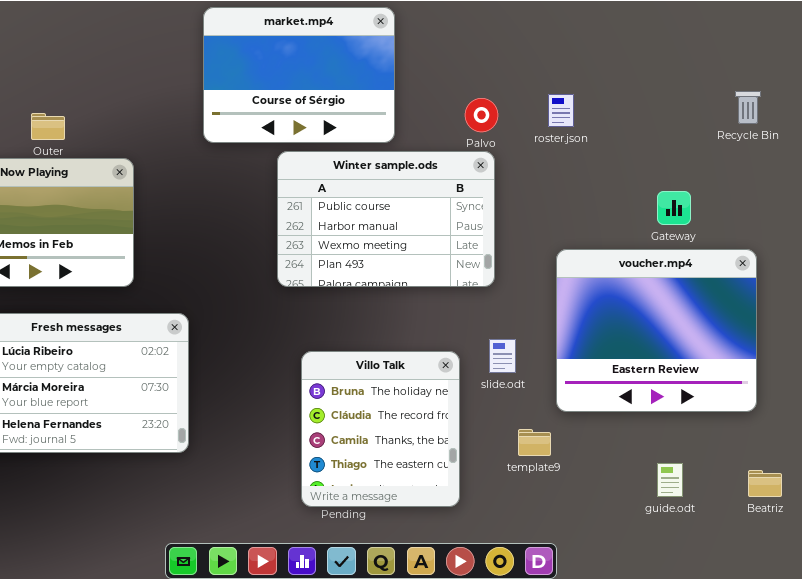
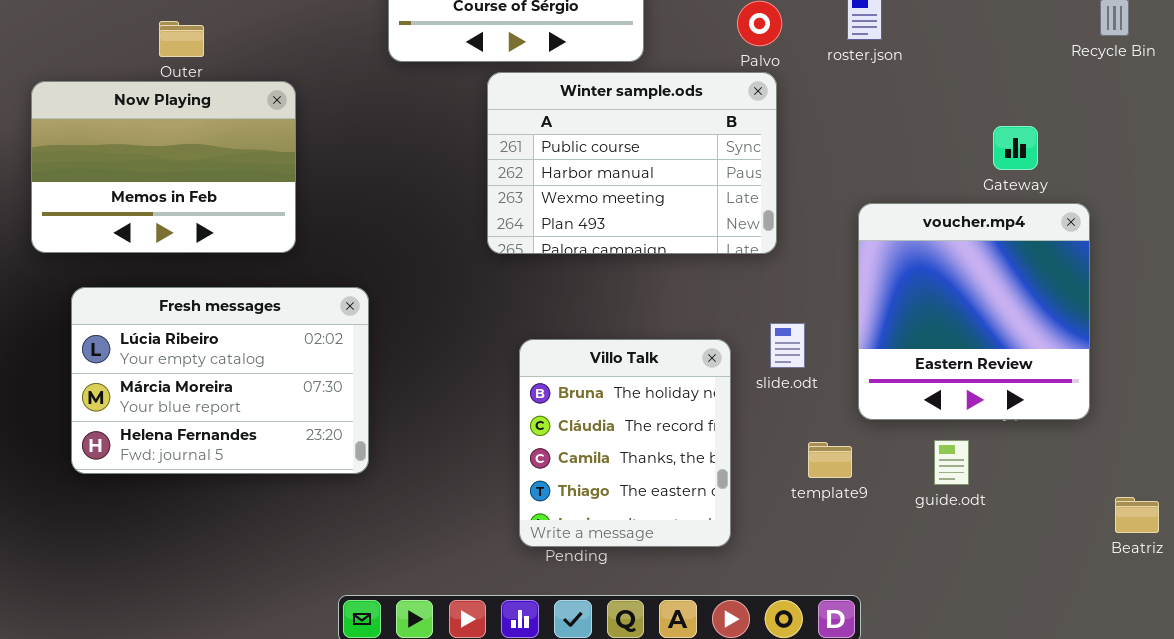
voucher.mp4: [556,249,757,412] -> [858,203,1090,420], resized
guide.odt: [657,463,683,497] -> [934,440,969,485], moved

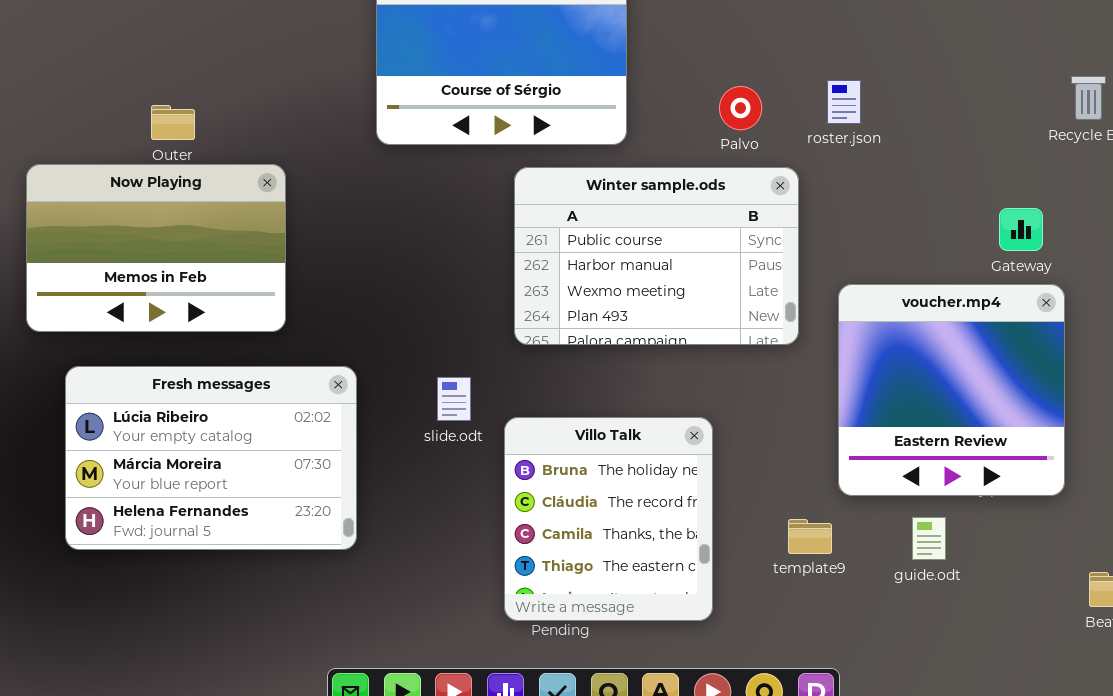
Winter sample.ods: [487,72,777,254] -> [514,167,799,345], moved
Gateway: [993,126,1038,170] -> [999,208,1043,251], moved
slide.odt: [770,323,805,368] -> [437,377,471,421], moved

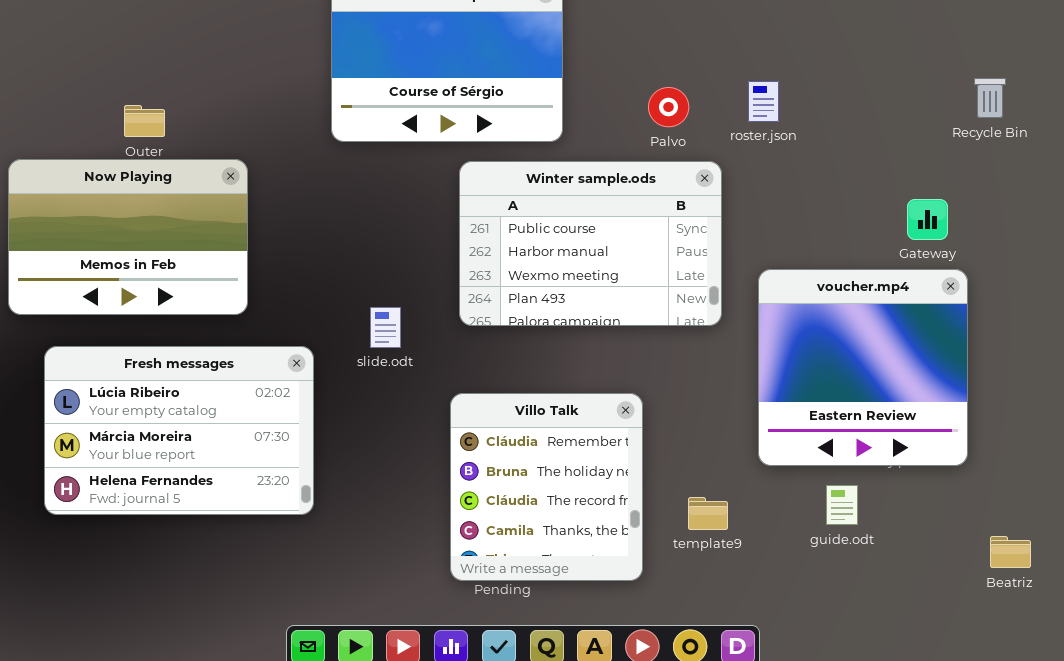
slide.odt: [437,377,471,421] -> [370,307,401,348], moved
Villo Talk: [504,417,713,621] -> [450,393,643,581], scrolled up 1 row
template9: [788,519,832,554] -> [688,497,728,530], moved

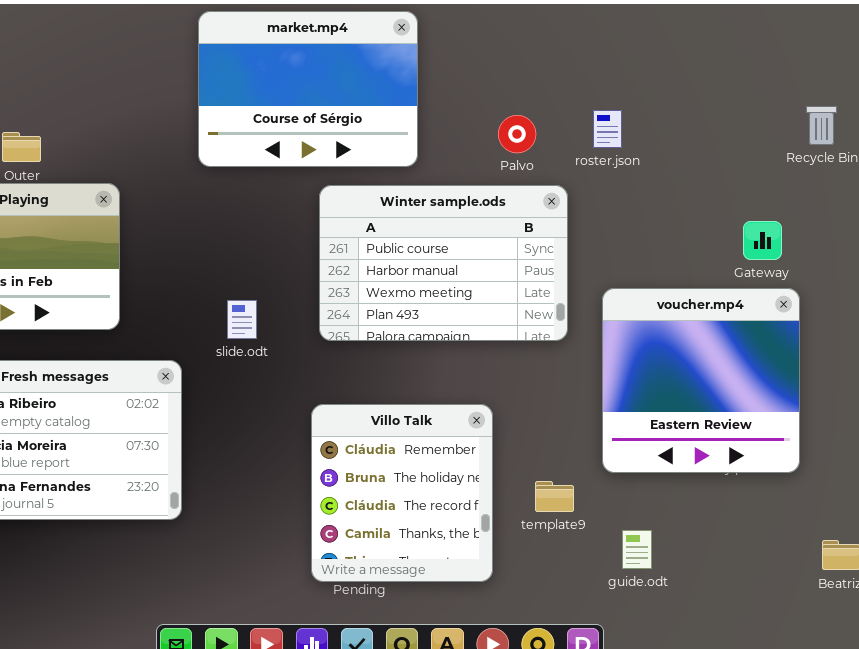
slide.odt: [370,307,401,348] -> [227,300,257,339], moved
guide.odt: [826,485,858,525] -> [622,530,652,569], moved
template9: [688,497,728,530] -> [535,481,574,512], moved

